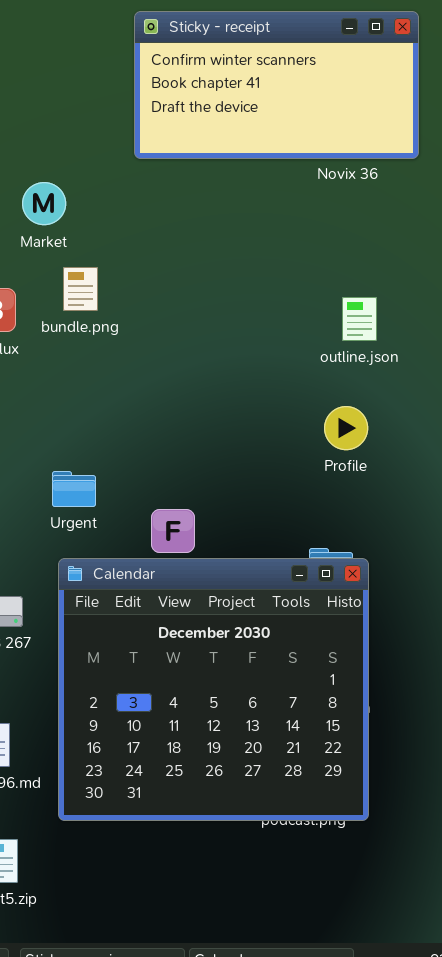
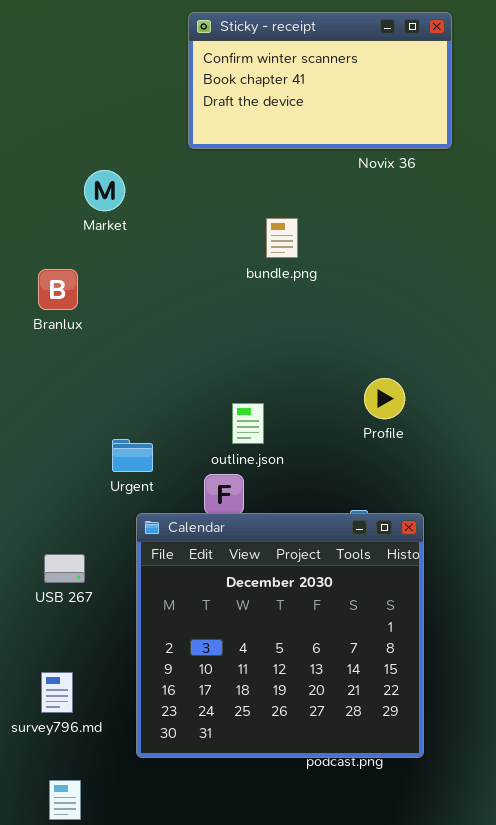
bundle.png: [63,267,98,311] -> [266,218,298,258], moved
outline.json: [342,297,377,341] -> [232,403,264,444], moved
Calendar: [58,558,369,821] -> [136,513,424,758], moved

